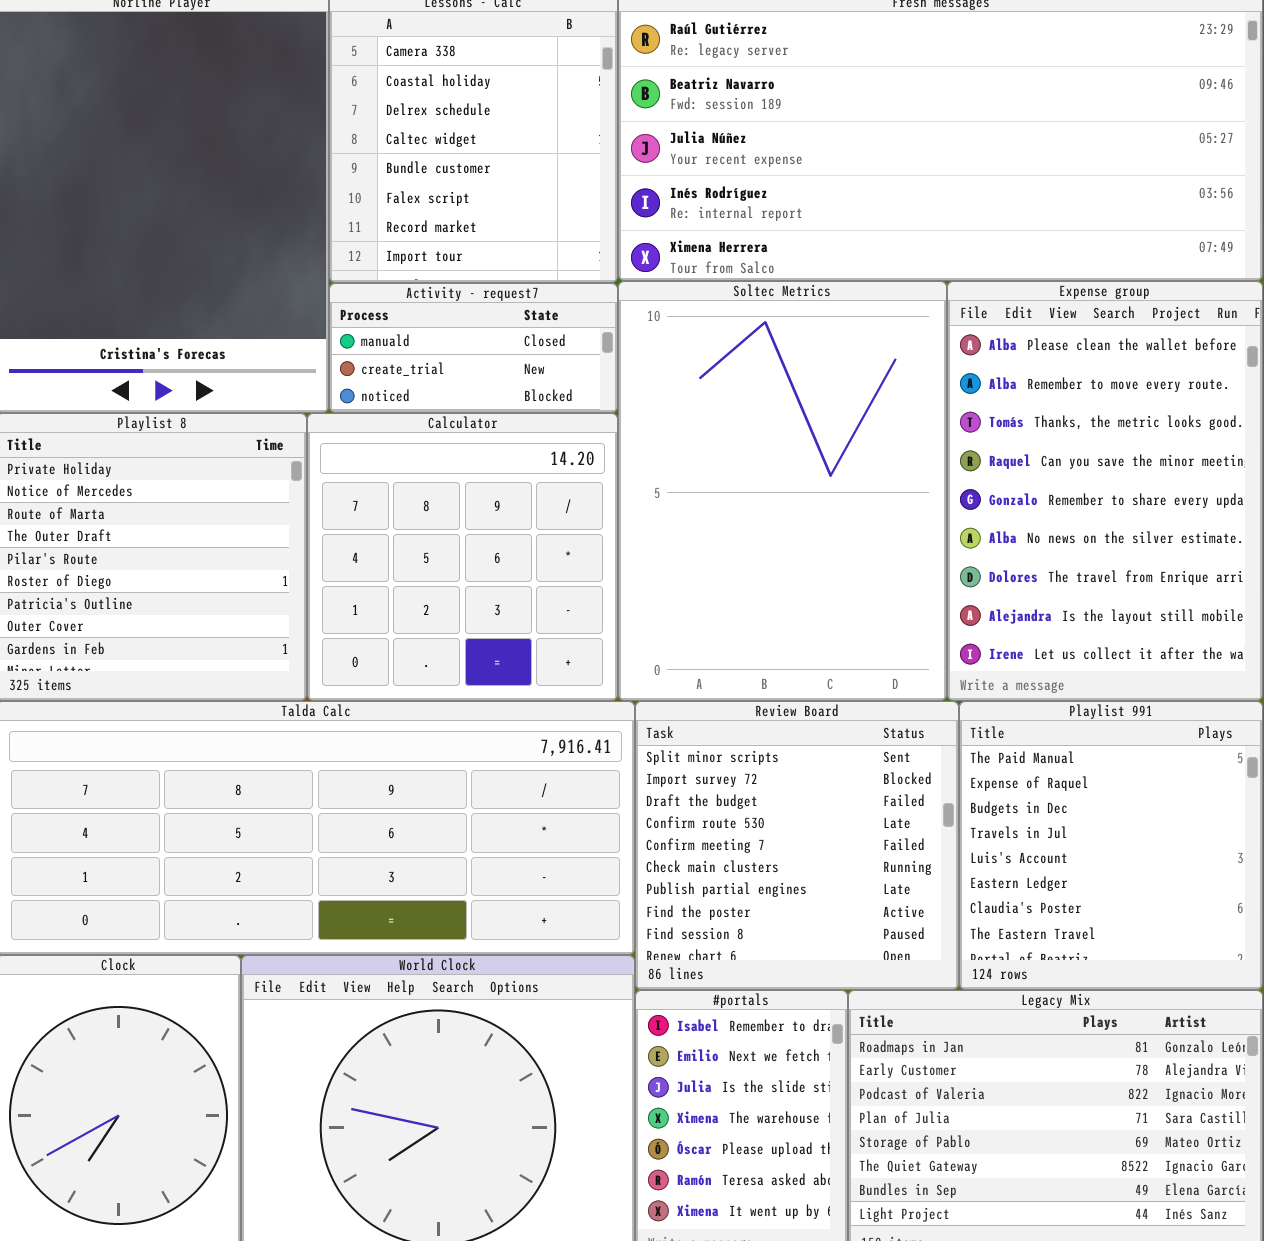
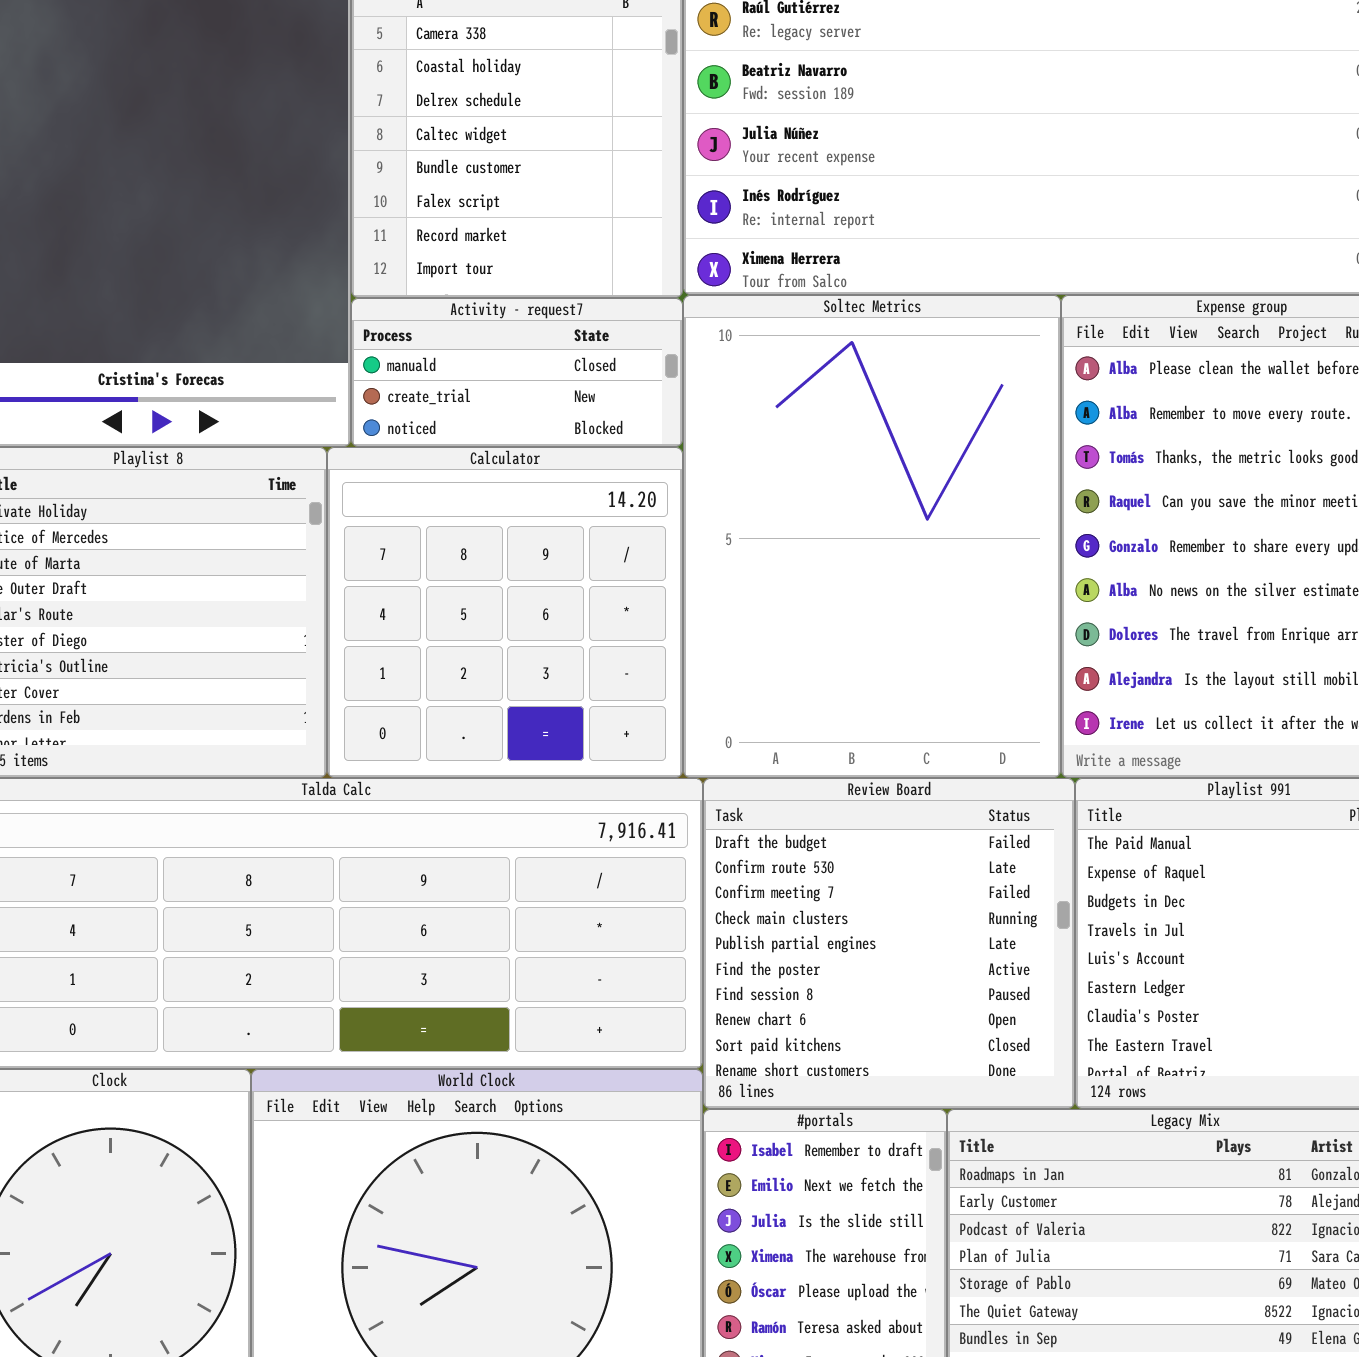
Review Board: [635,701,959,990] -> [703,778,1075,1109], scrolled down 2 rows

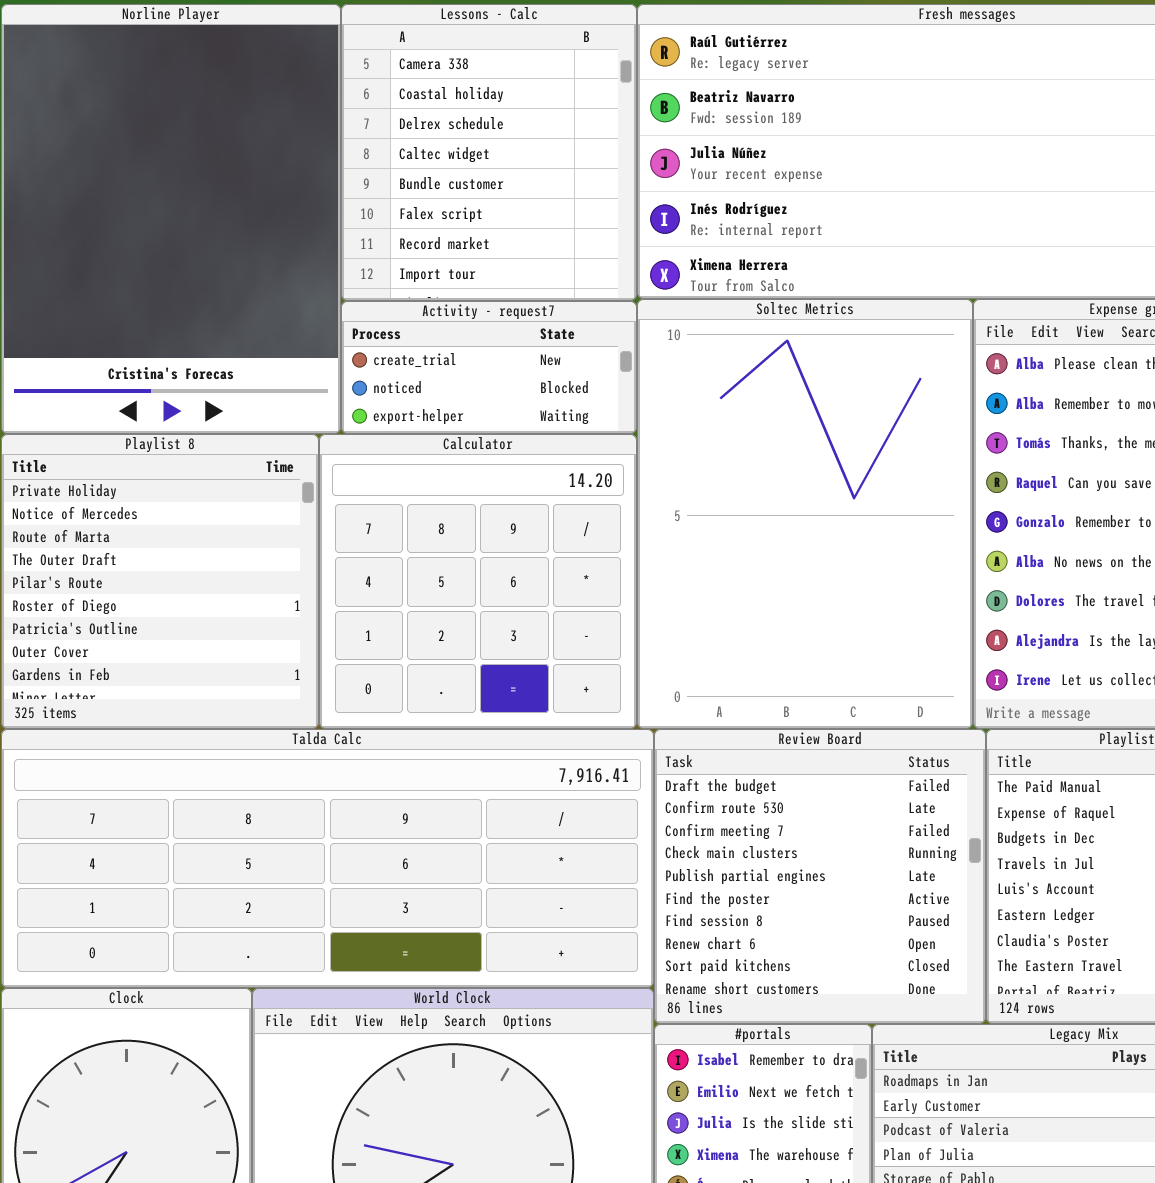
Activity - request7: [351,298,683,447] -> [341,301,637,434], scrolled down 1 row

